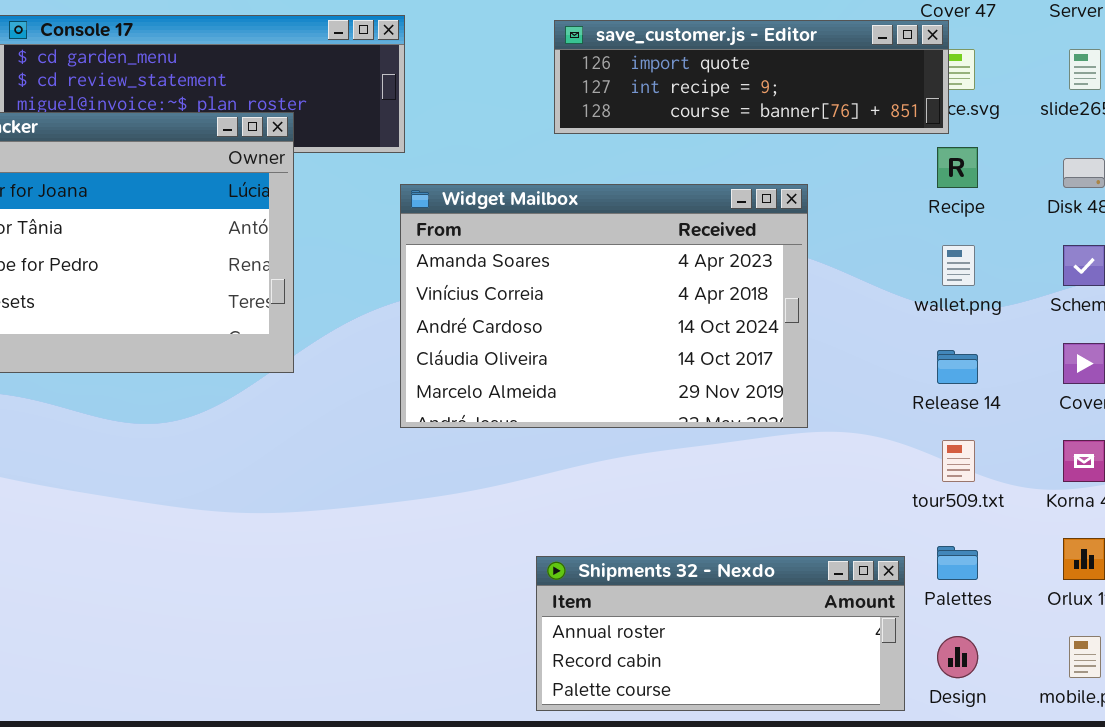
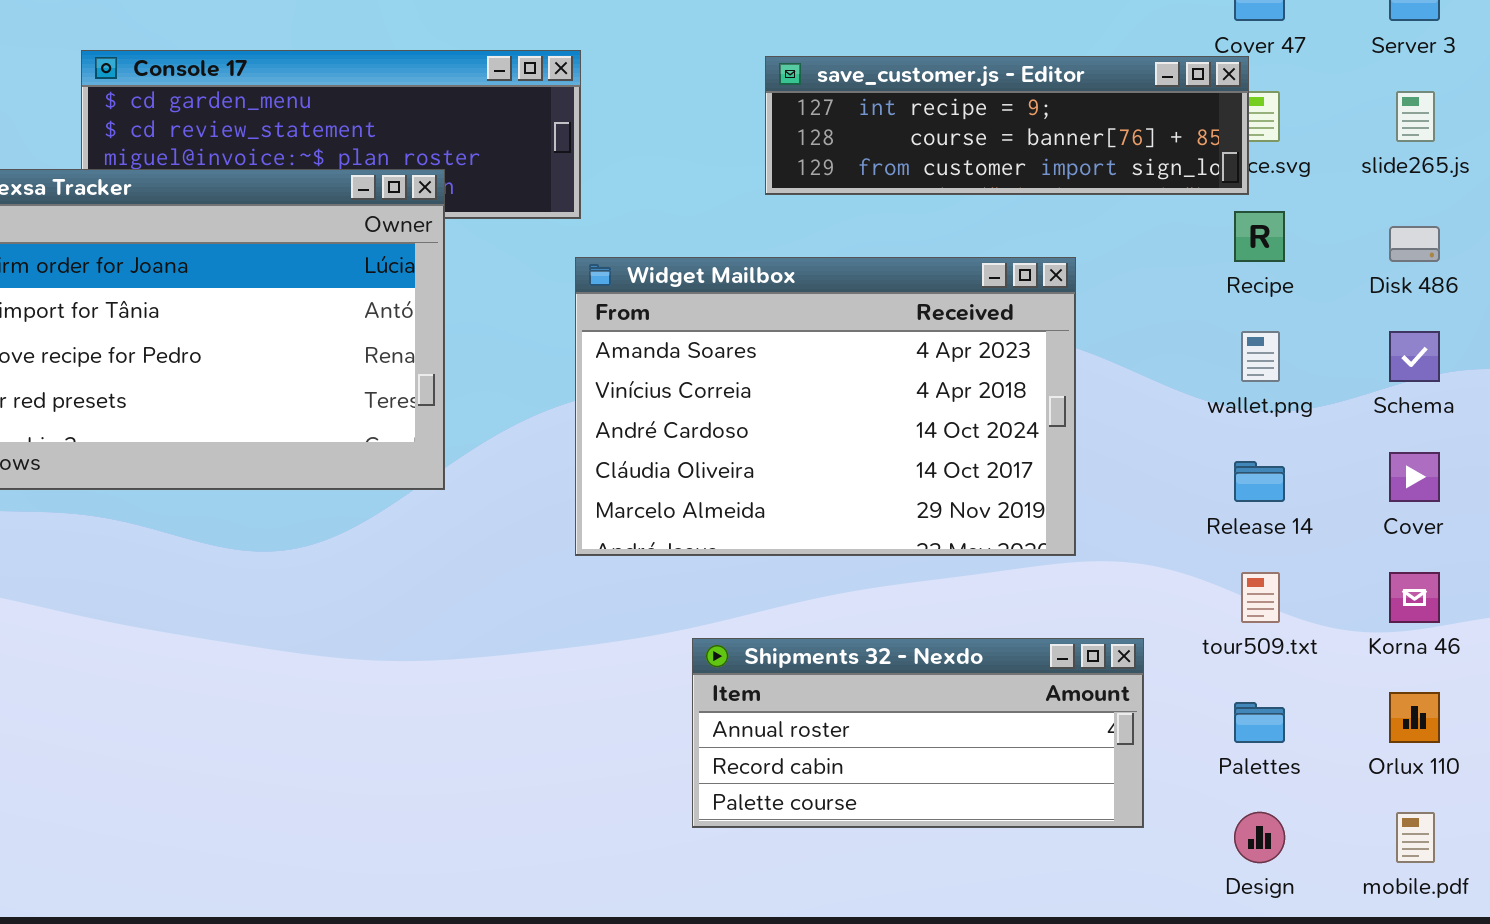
save_customer.js - Editor: [554,20,949,134] -> [765,56,1249,195], scrolled down 1 row
Shipments 32 - Nexdo: [536,556,905,711] -> [692,638,1144,828], moved

